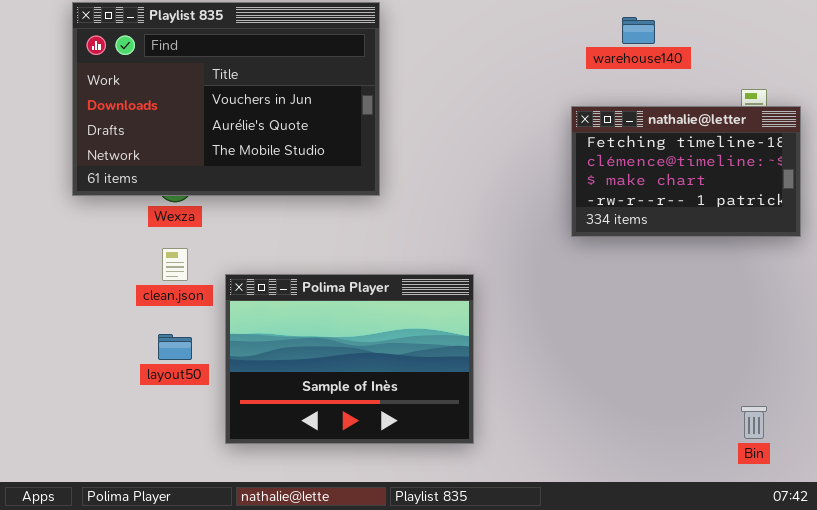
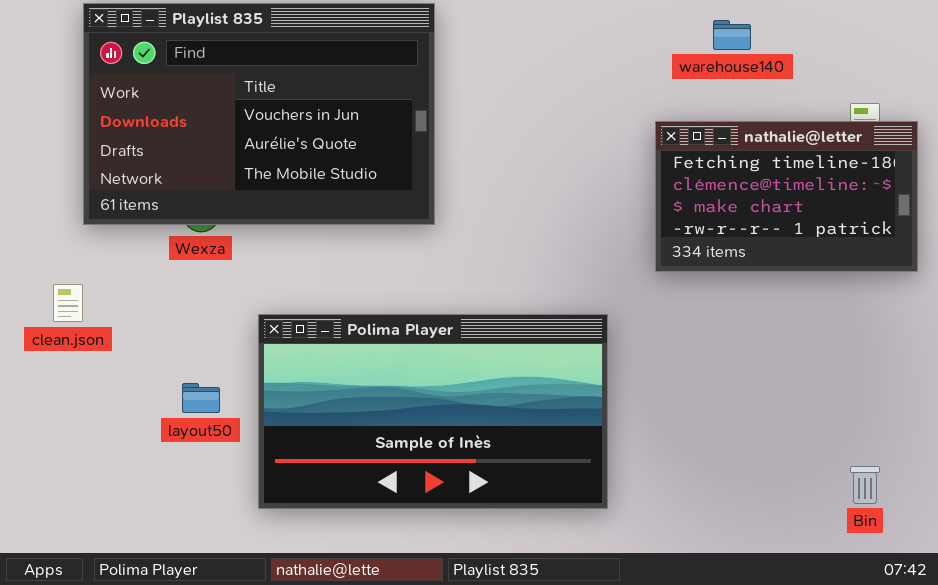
clean.json: [162,248,188,281] -> [53,284,83,322], moved
Polima Player: [225,274,474,444] -> [258,314,608,509], resized

